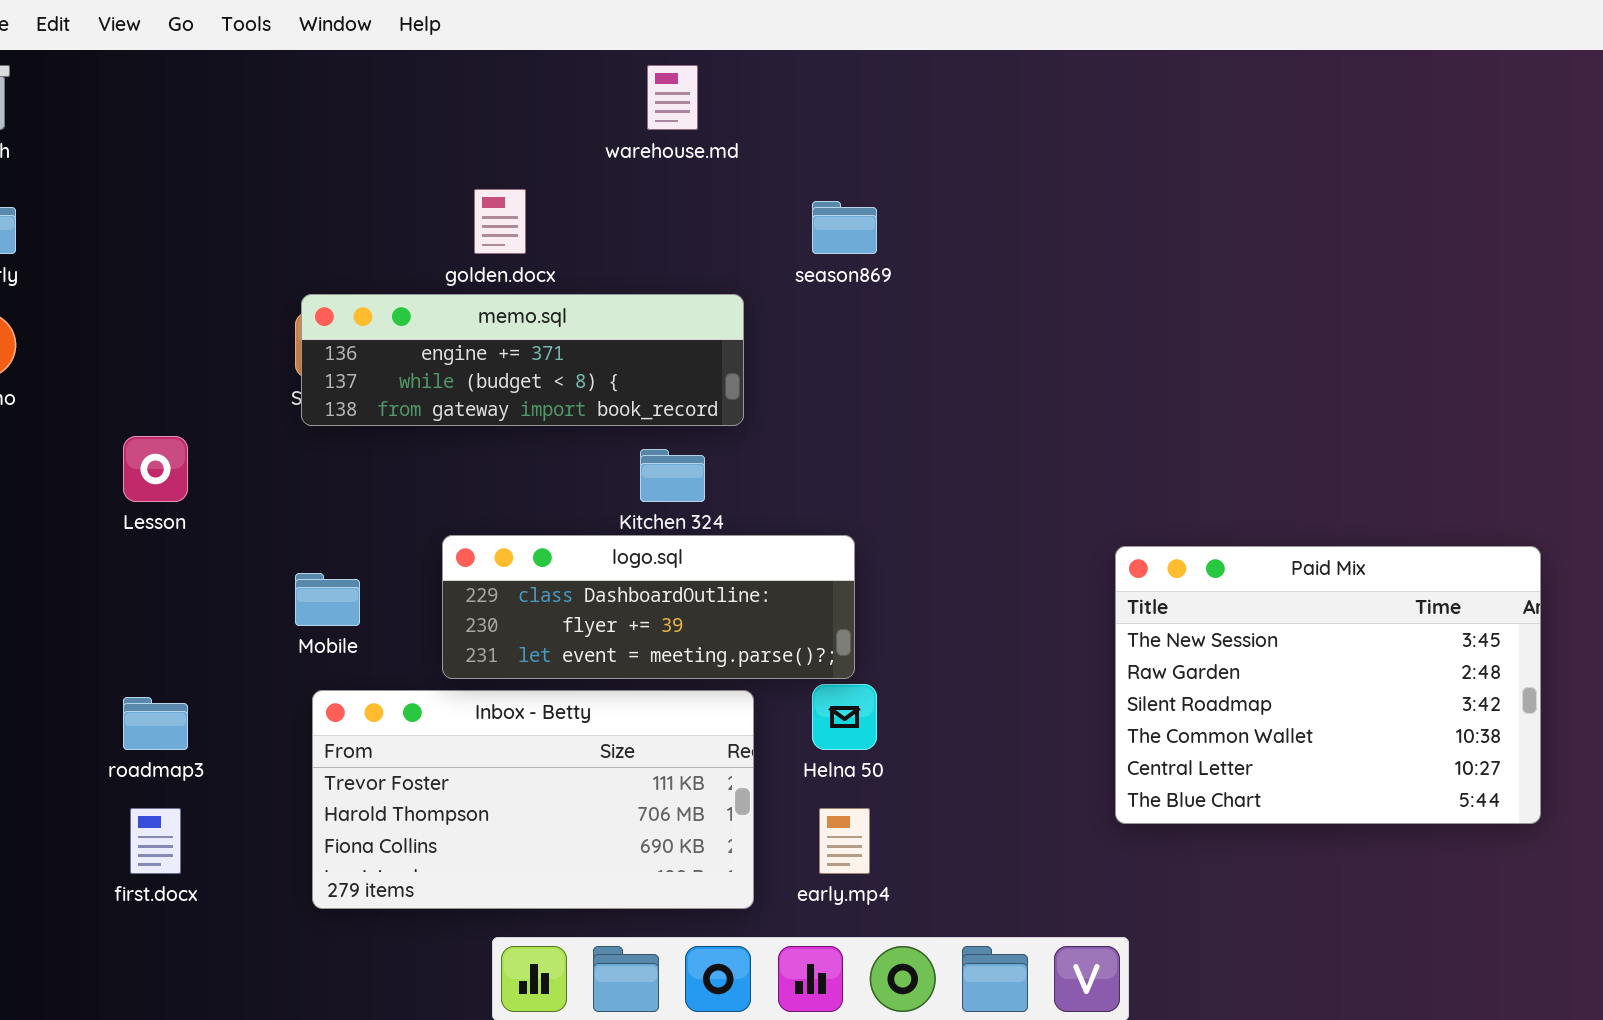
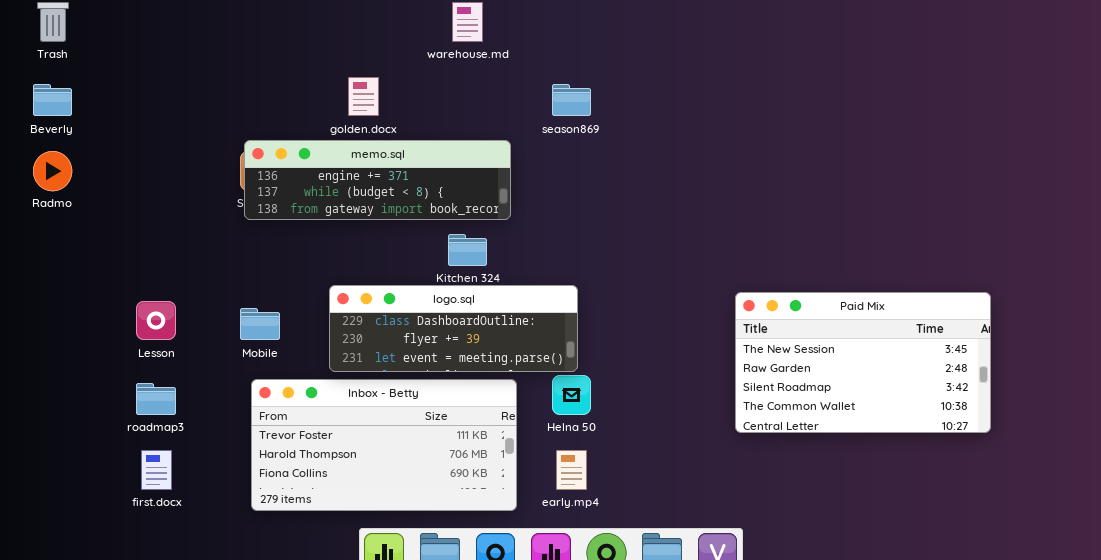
Lesson: [123,436,188,502] -> [136,301,176,340], moved
Paid Mix: [1115,546,1541,824] -> [735,292,991,433], resized

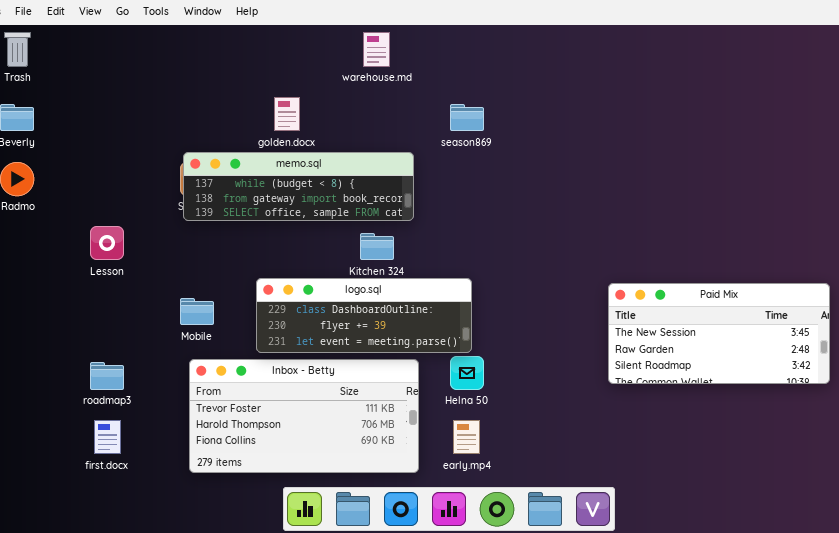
memo.sql: [244,140,511,220] -> [183,152,414,221], scrolled down 1 row
Paid Mix: [735,292,991,433] -> [608,283,830,384], resized
Lesson: [136,301,176,340] -> [90,226,124,260], moved

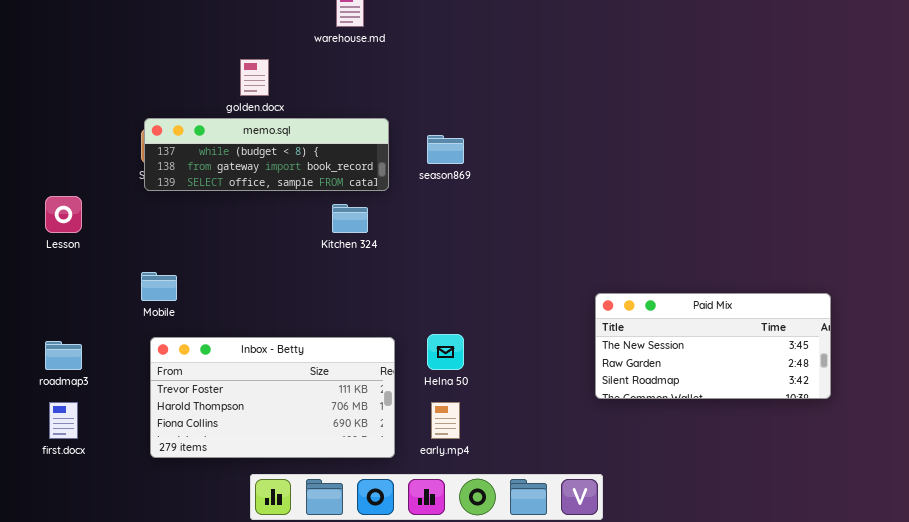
season869: [450,104,484,131] -> [427,135,464,164], moved
logo.sql: [256,278,472,353] -> none, closed
Paid Mix: [608,283,830,384] -> [595,293,831,399], moved

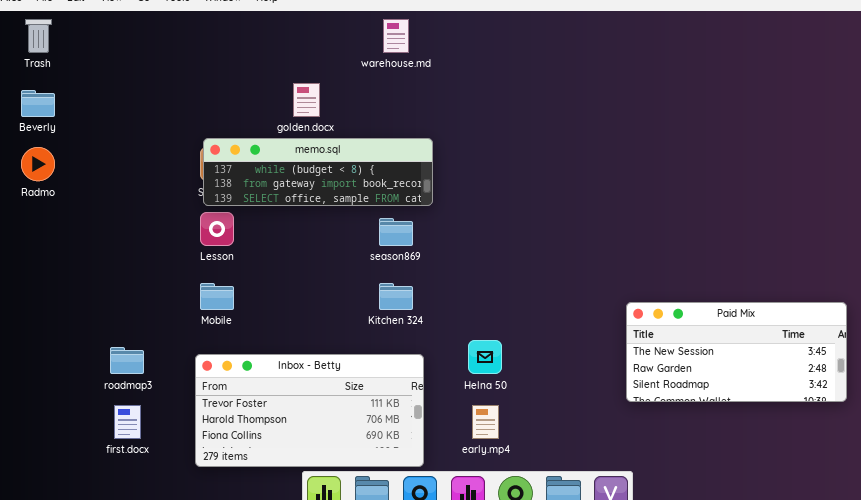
season869: [427,135,464,164] -> [379,218,413,246], moved
Lesson: [45,196,82,233] -> [200,212,234,246], moved
Kitchen 324: [332,204,368,233] -> [379,283,413,310], moved
Inbox - Betty: [150,337,395,458] -> [195,354,424,467], moved

